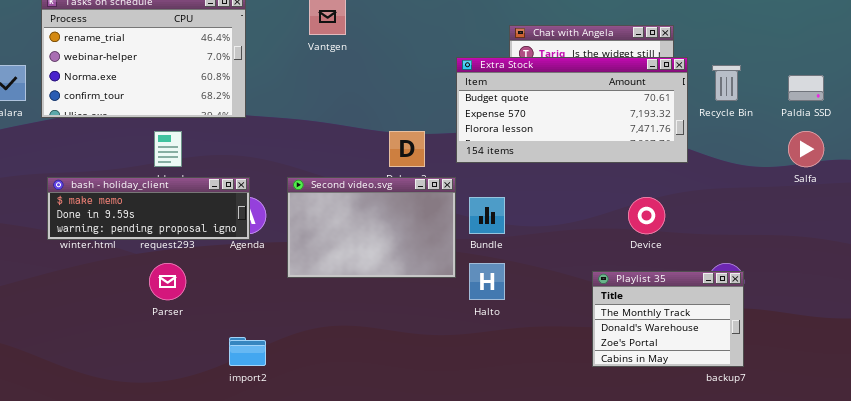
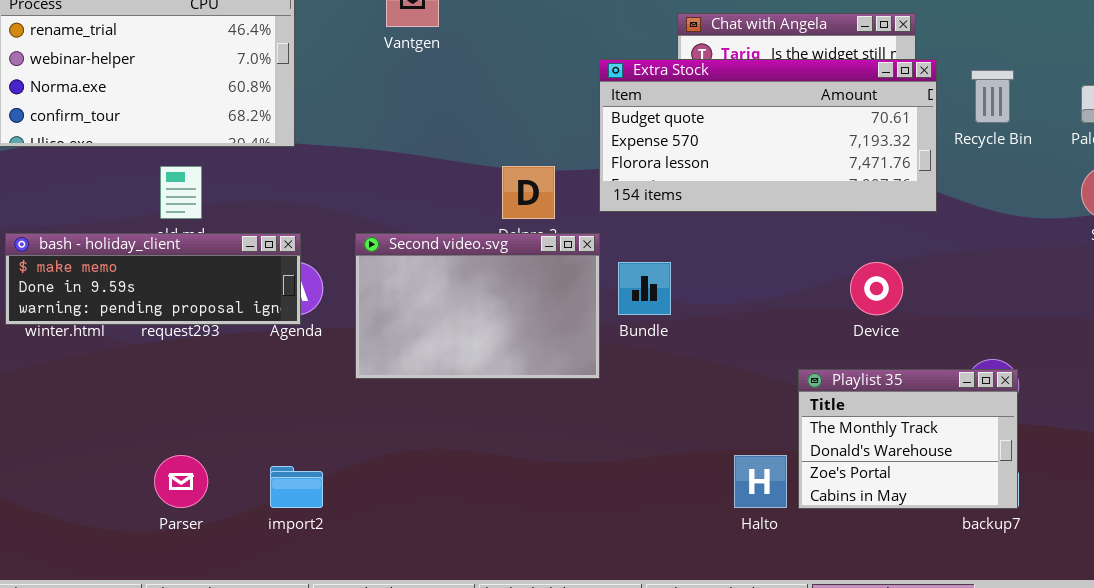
Parser: [149,263,186,300] -> [154,455,208,508], moved
Halto: [469,263,505,300] -> [734,455,787,508], moved

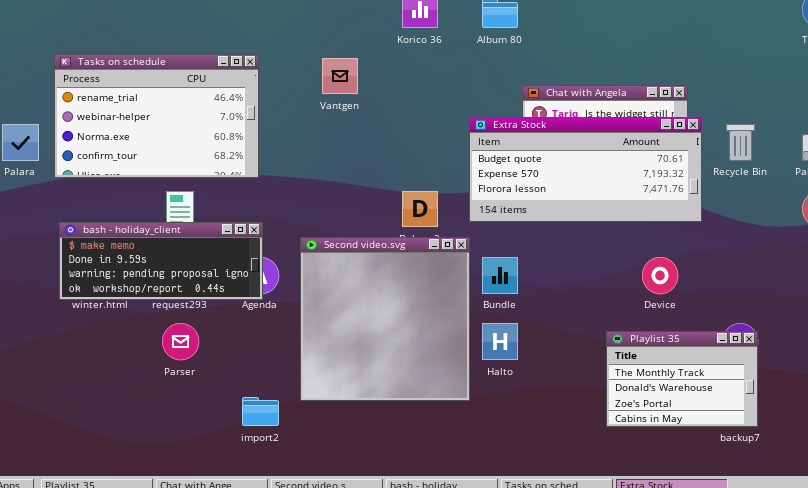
bash - holiday_client: [5,233,301,325] -> [59,222,263,300], resized
Second video.svg: [355,233,600,379] -> [300,237,470,401], resized
Parser: [154,455,208,508] -> [162,323,199,360], moved
Halto: [734,455,787,508] -> [482,323,518,360], moved

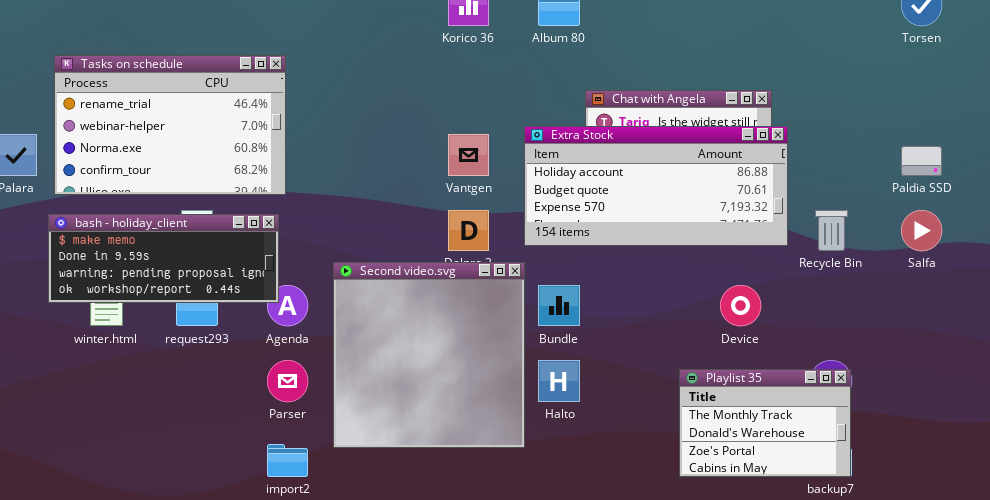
Vantgen: [322,58,358,94] -> [448,134,489,176], moved
Extra Stock: [469,117,702,222] -> [524,126,788,246], scrolled up 1 row
Recycle Bin: [726,124,755,161] -> [815,210,848,251], moved
bash - holiday_client: [59,222,263,300] -> [48,214,279,303], moved
Parser: [162,323,199,360] -> [267,360,308,402], moved

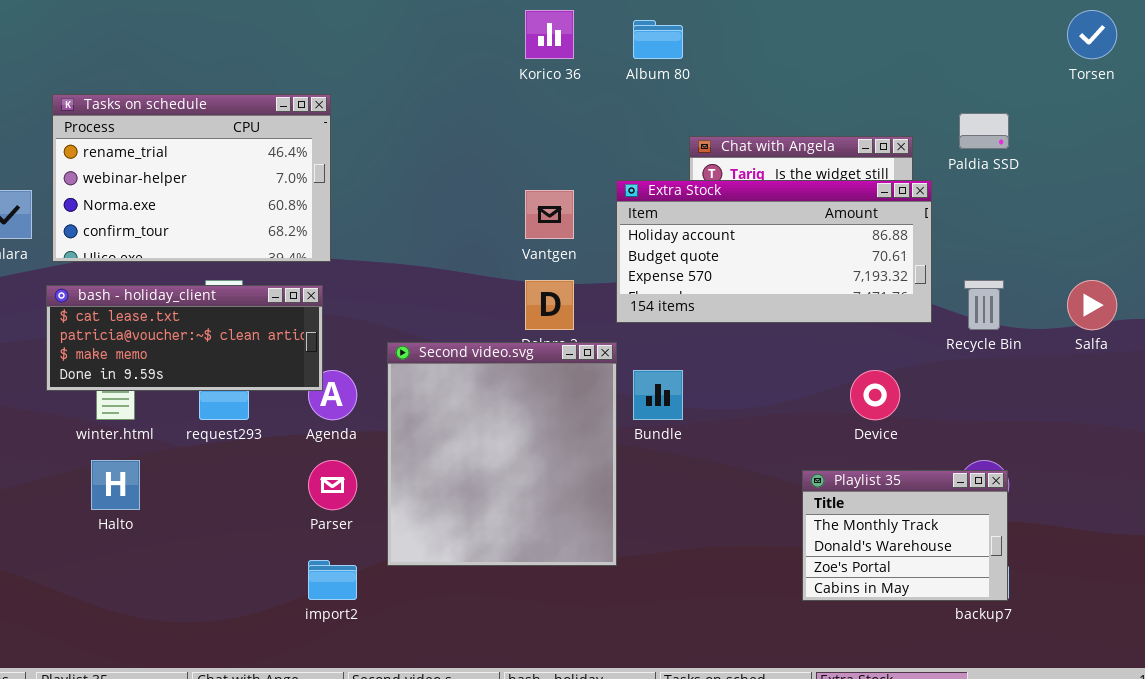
Paldia SSD: [901,146,942,176] -> [959,113,1009,149], moved
bash - holiday_client: [48,214,279,303] -> [46,285,323,391], scrolled up 2 rows
Halto: [538,360,580,402] -> [91,460,140,510], moved

